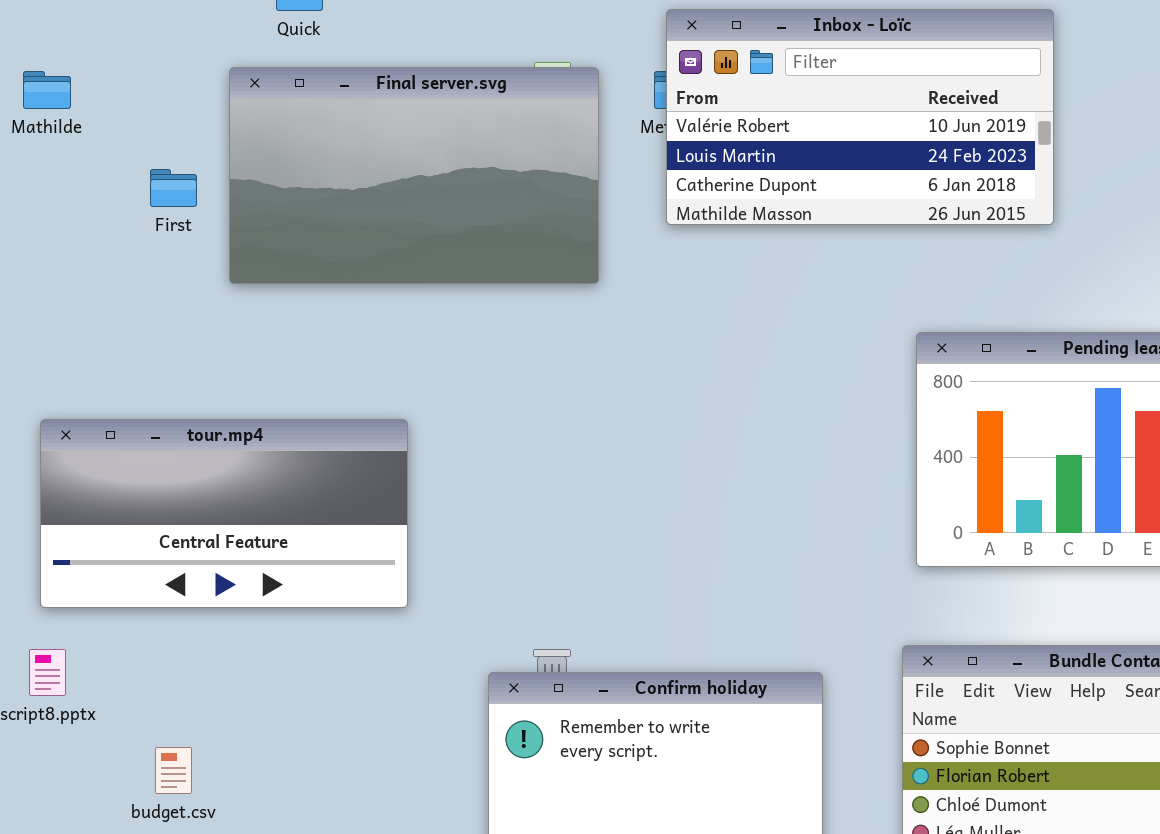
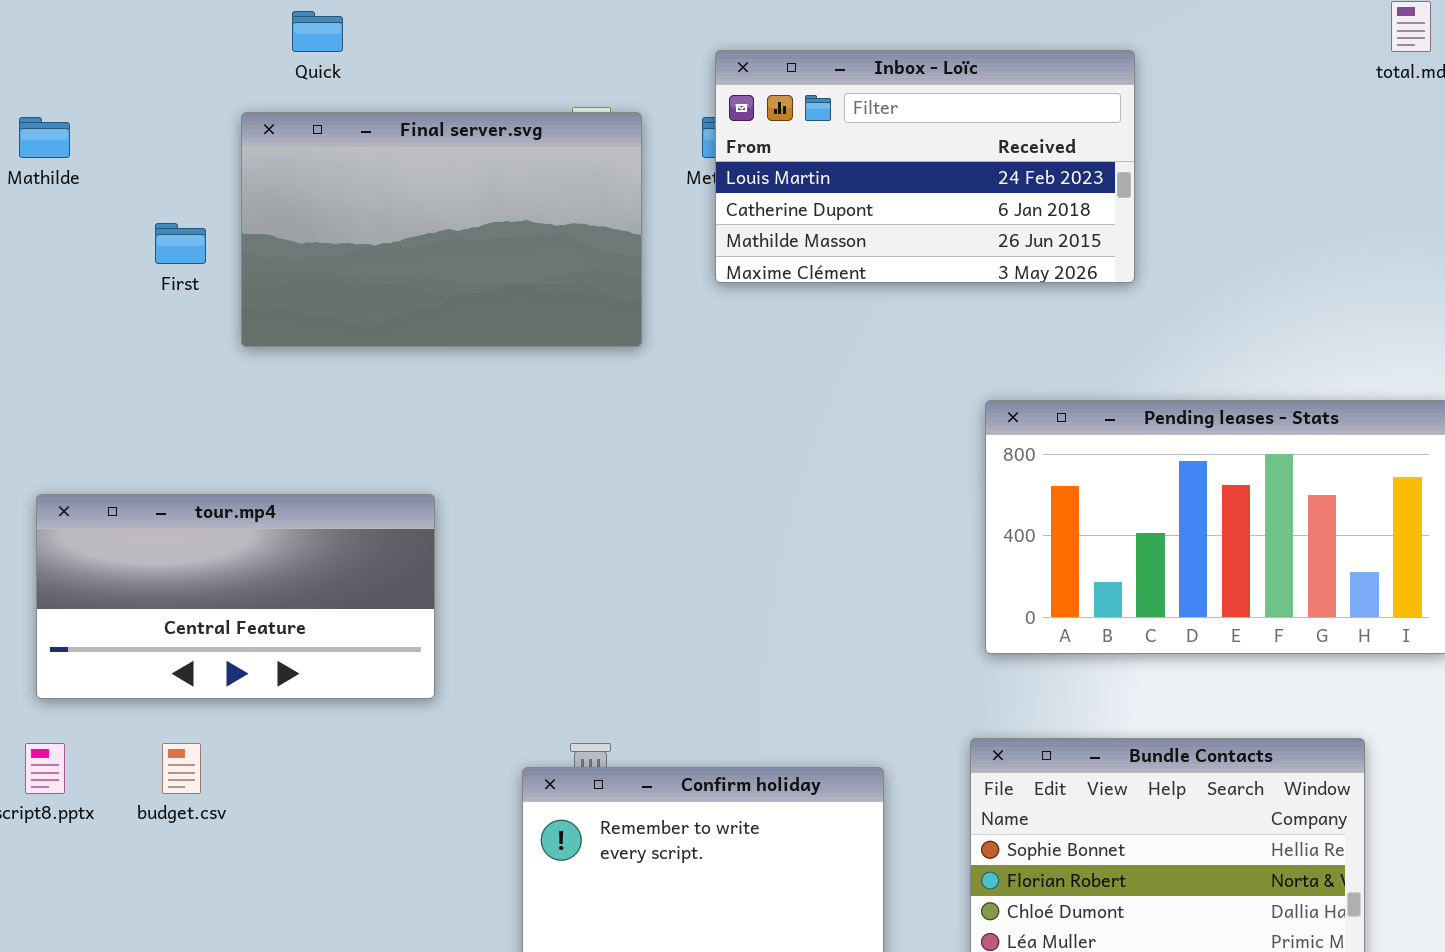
Inbox - Loïc: [666,9,1054,225] -> [715,50,1135,283], scrolled down 1 row
budget.csv: [155,747,192,794] -> [162,743,201,794], moved

